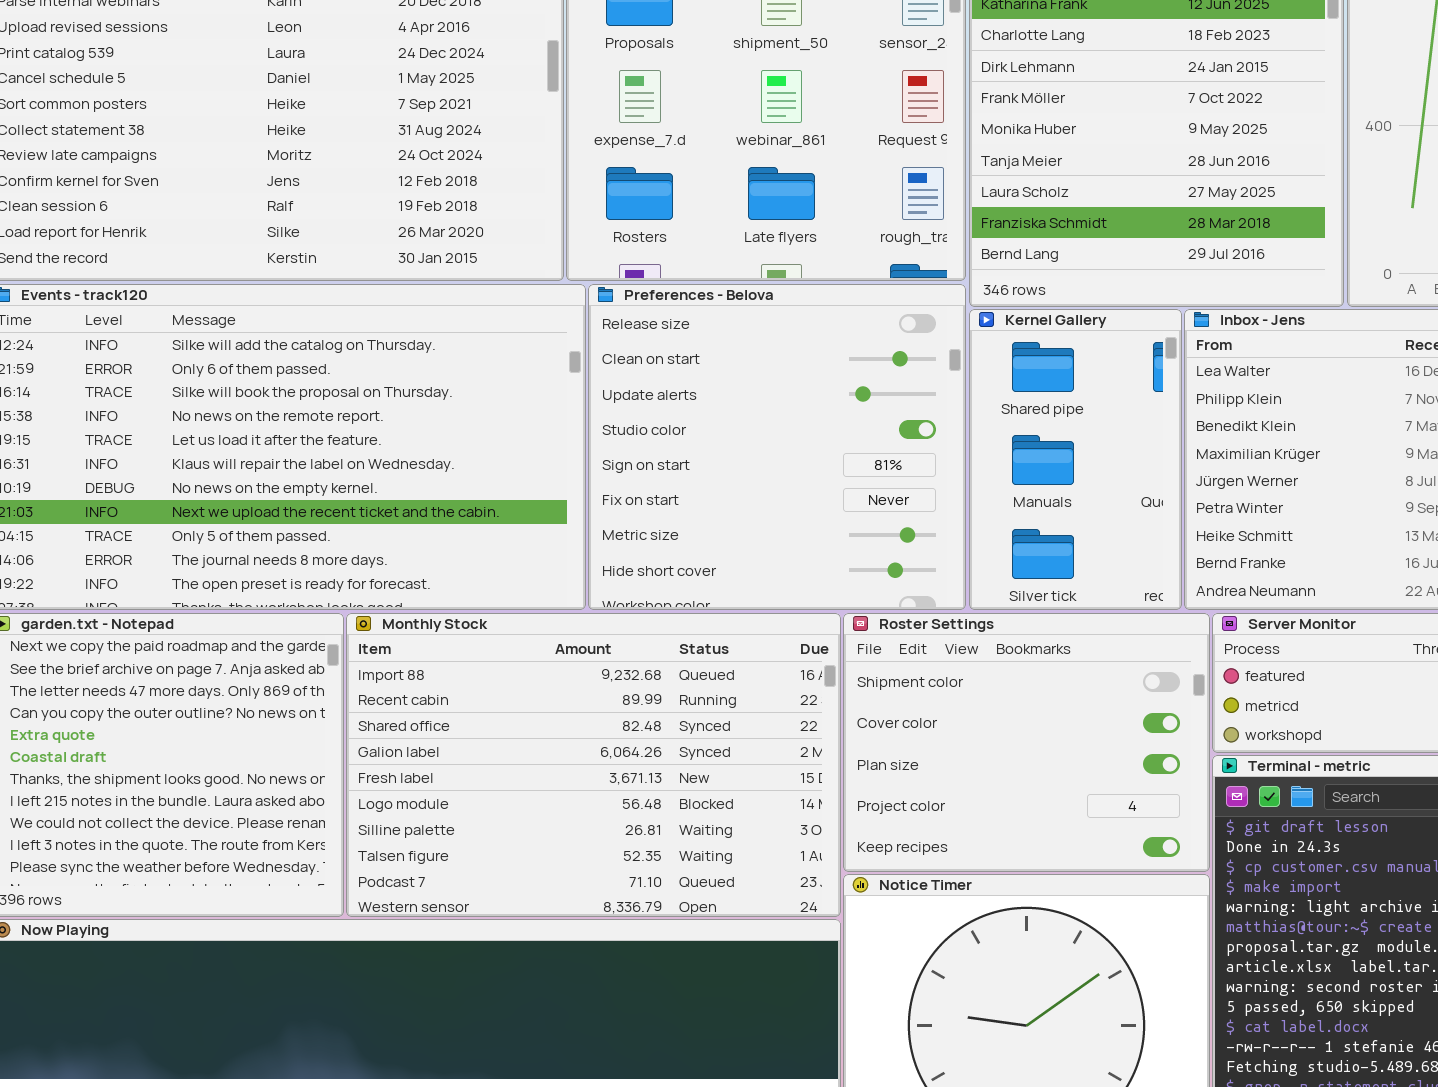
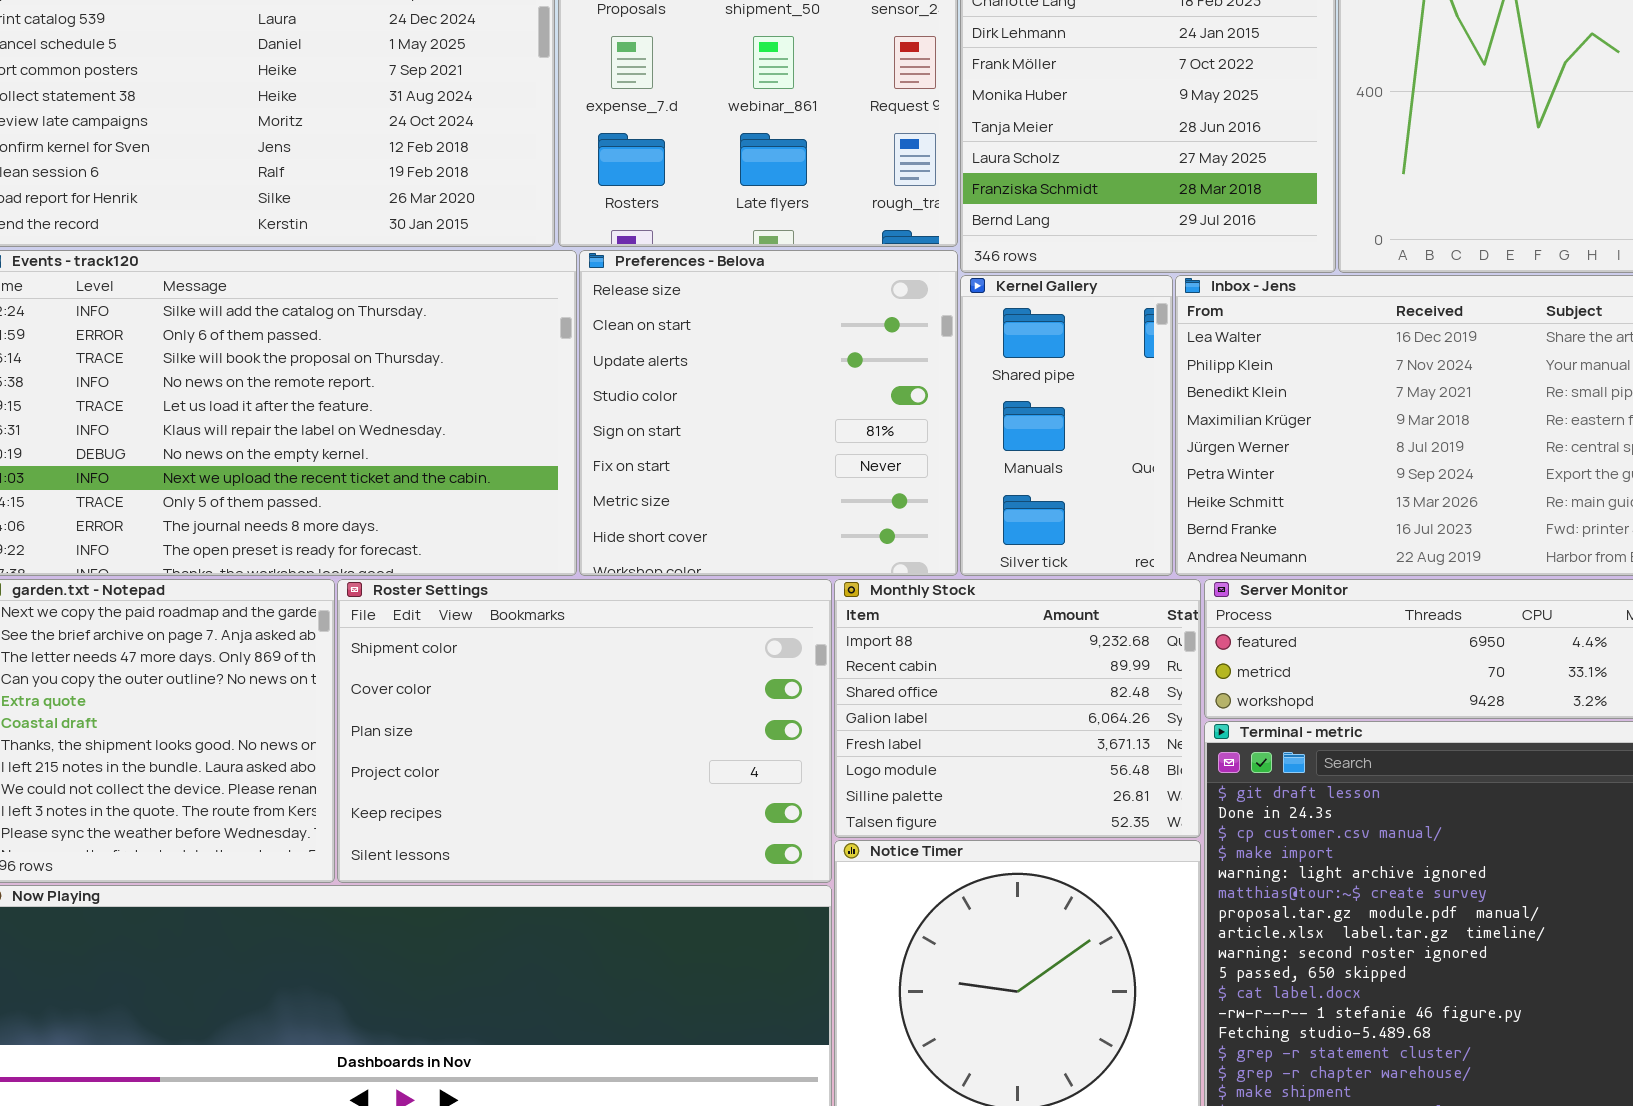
Monthly Stock: [346,613,841,917] -> [834,579,1201,838], moved, resized
Roster Settings: [843,613,1210,872] -> [337,579,832,883], moved, resized

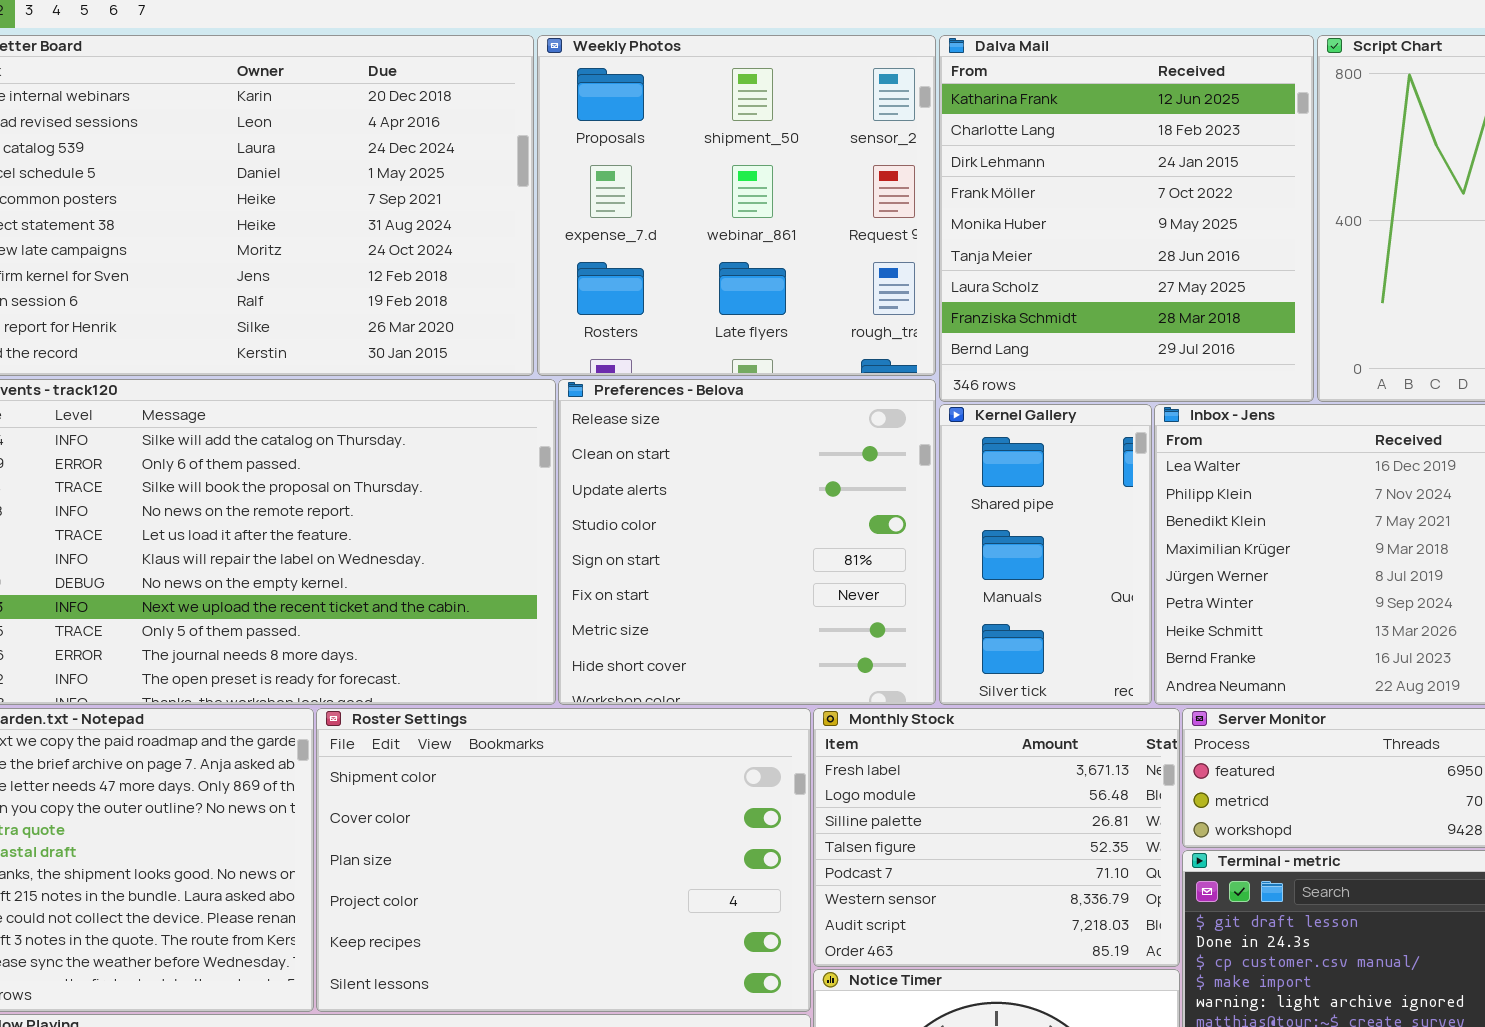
Monthly Stock: [834,579,1201,838] -> [813,708,1180,967], scrolled down 4 rows

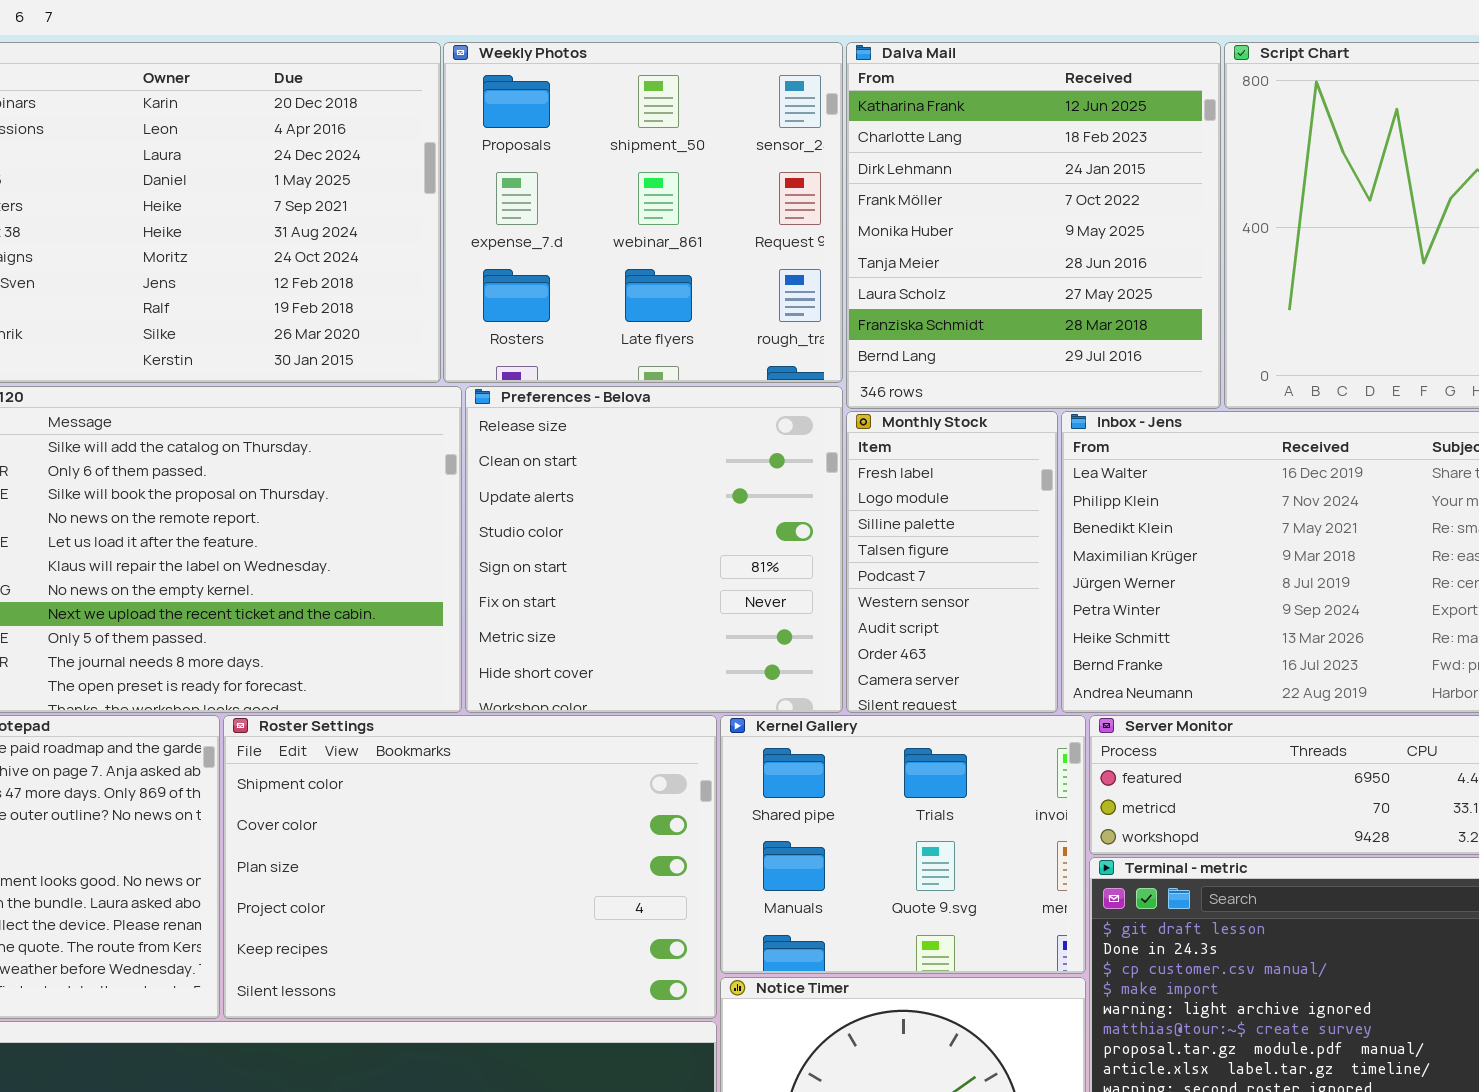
Kernel Gallery: [939,404,1152,705] -> [720,715,1086,974], moved, resized
Monthly Stock: [813,708,1180,967] -> [846,411,1058,713], moved, resized

